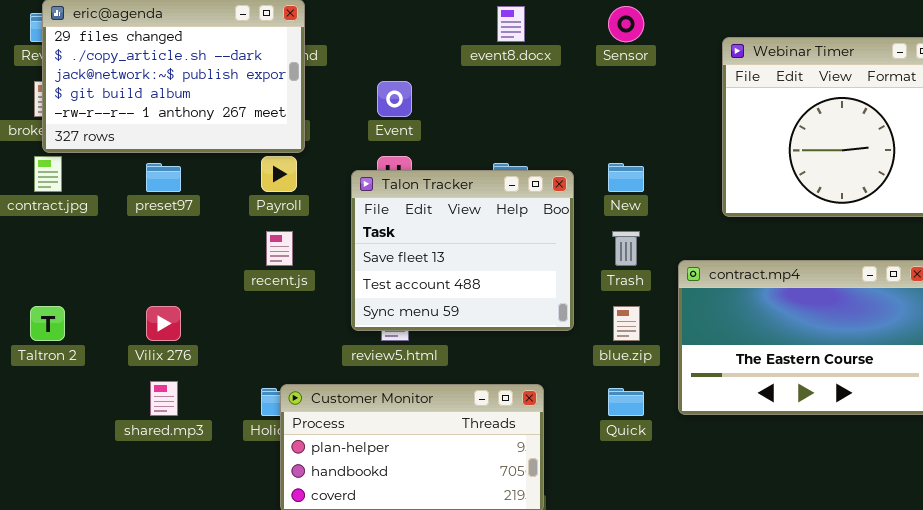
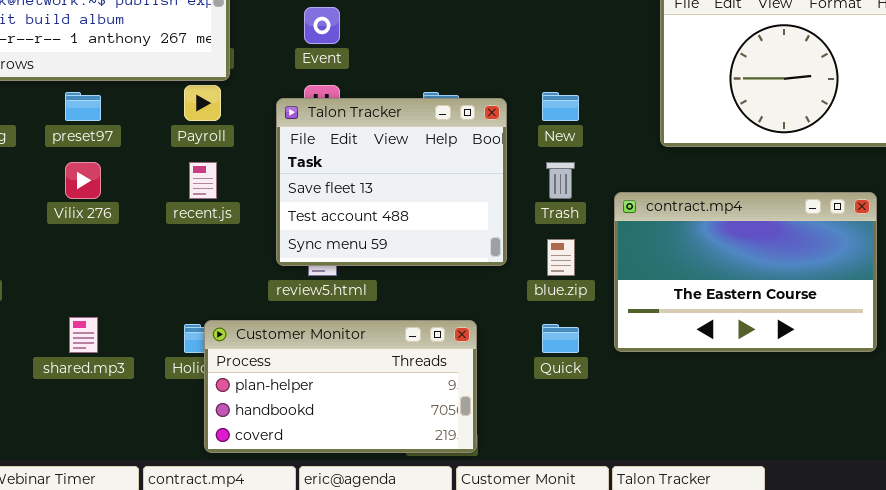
Vilix 276: [146,306,181,341] -> [65,162,101,199], moved

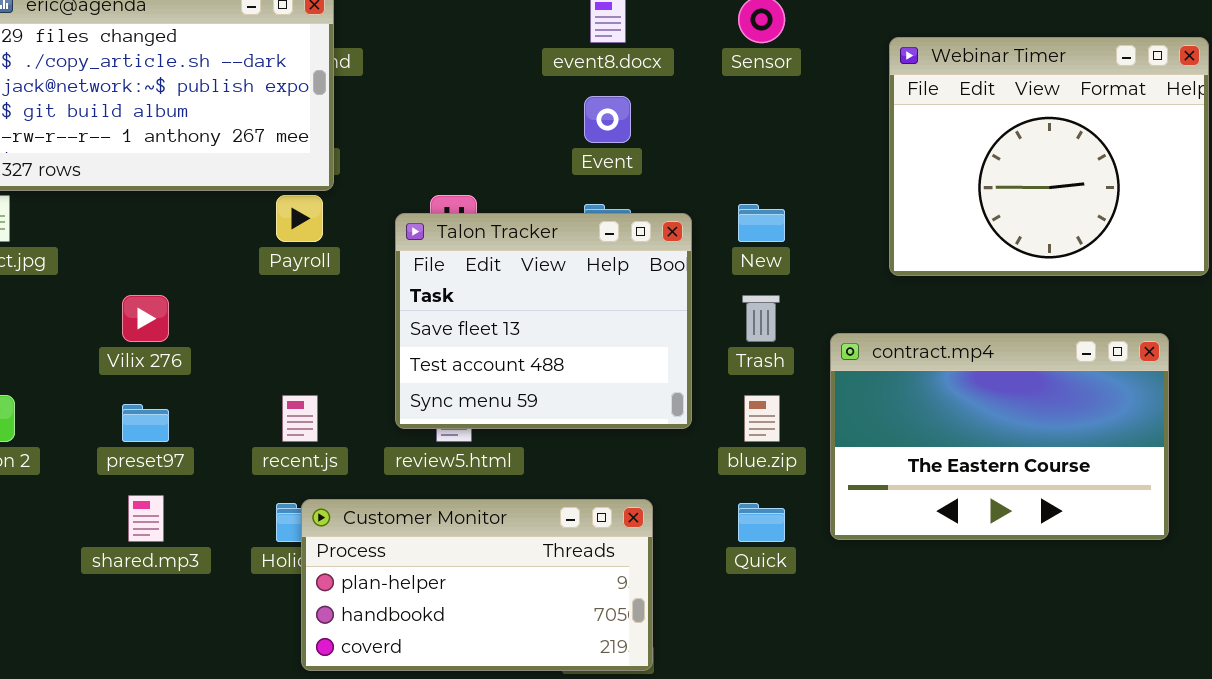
Event: [304,7,340,44] -> [584,96,631,143], moved
preset97: [65,92,101,121] -> [122,404,169,442], moved
recent.js: [189,162,217,199] -> [282,395,318,442], moved

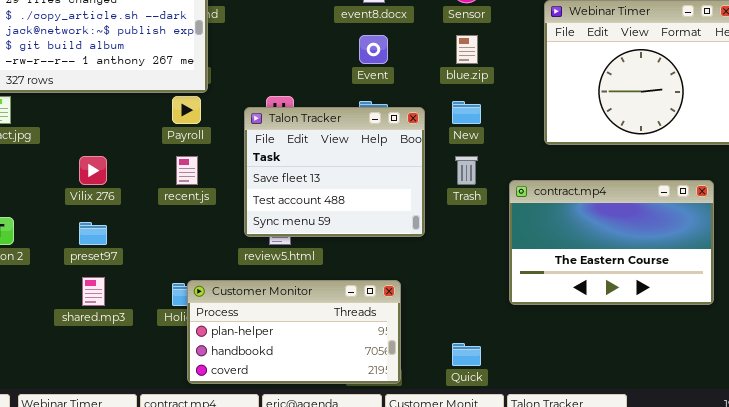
recent.js: [282,395,318,442] -> [176,156,198,185], moved
blue.zip: [744,395,780,442] -> [456,35,478,64], moved
Quick: [738,503,785,542] -> [452,343,481,366], moved

